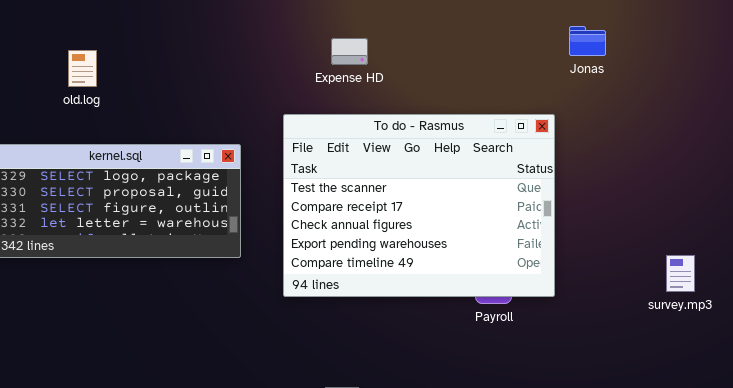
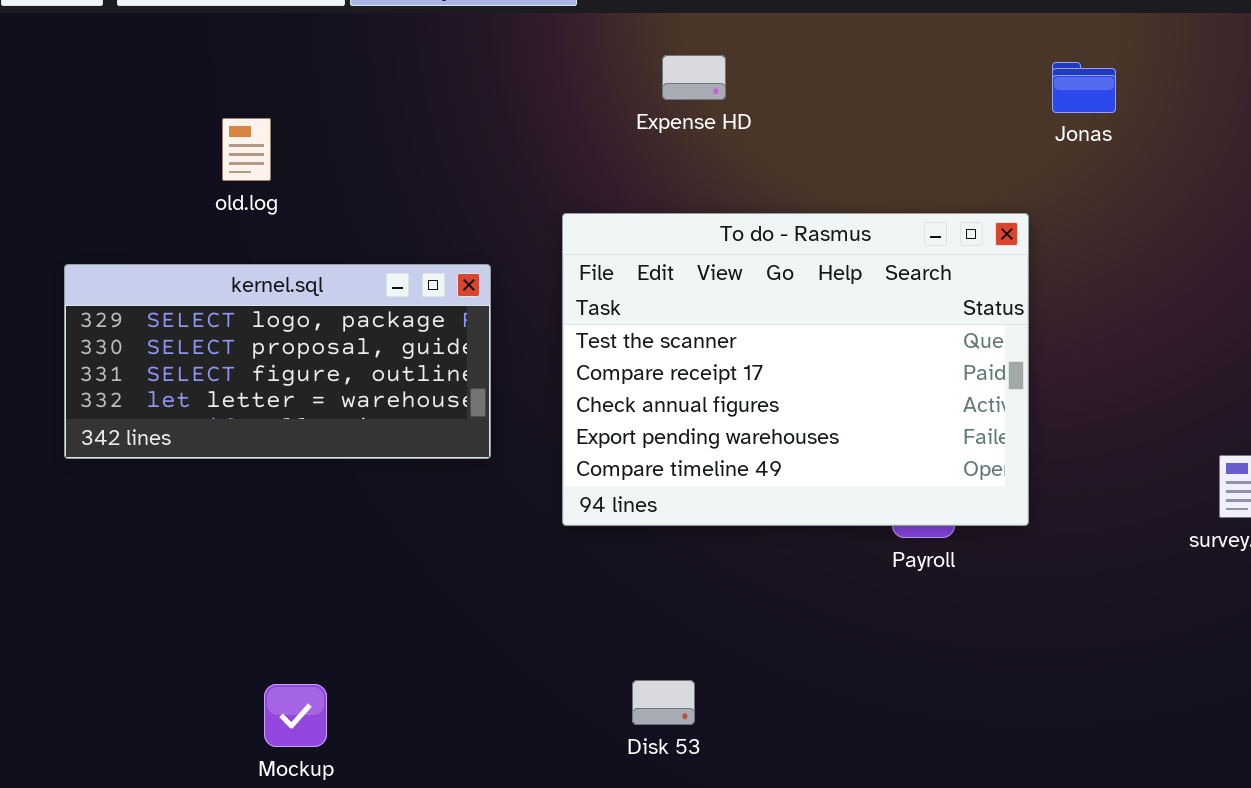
Expense HD: [331,38,368,65] -> [662,55,726,100], moved
old.log: [68,50,97,87] -> [222,118,271,181], moved

